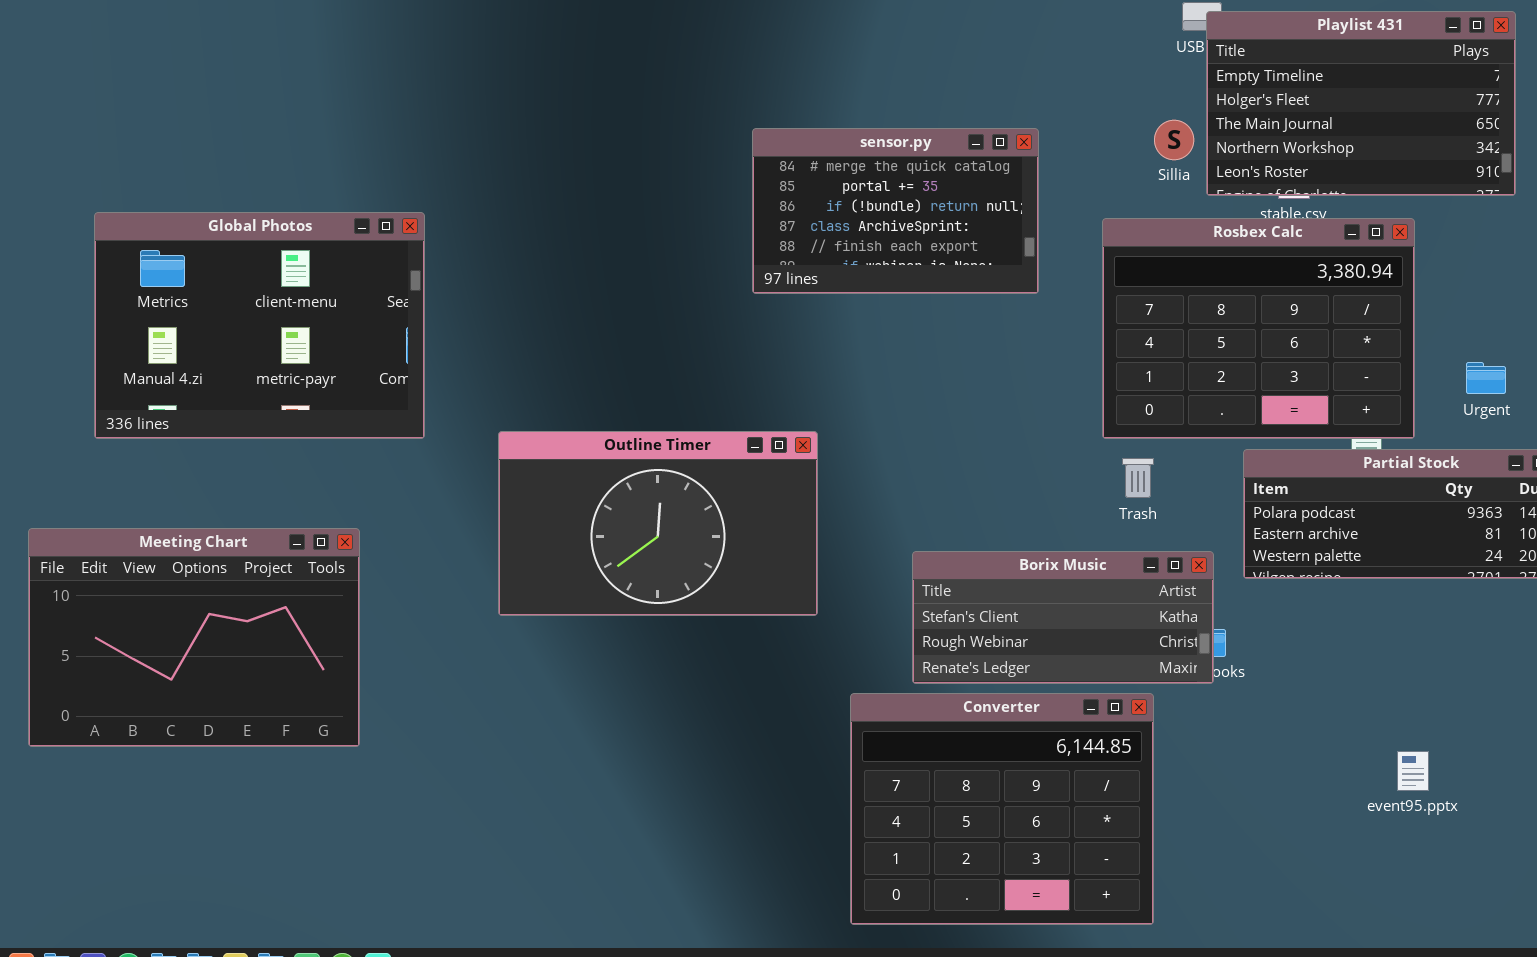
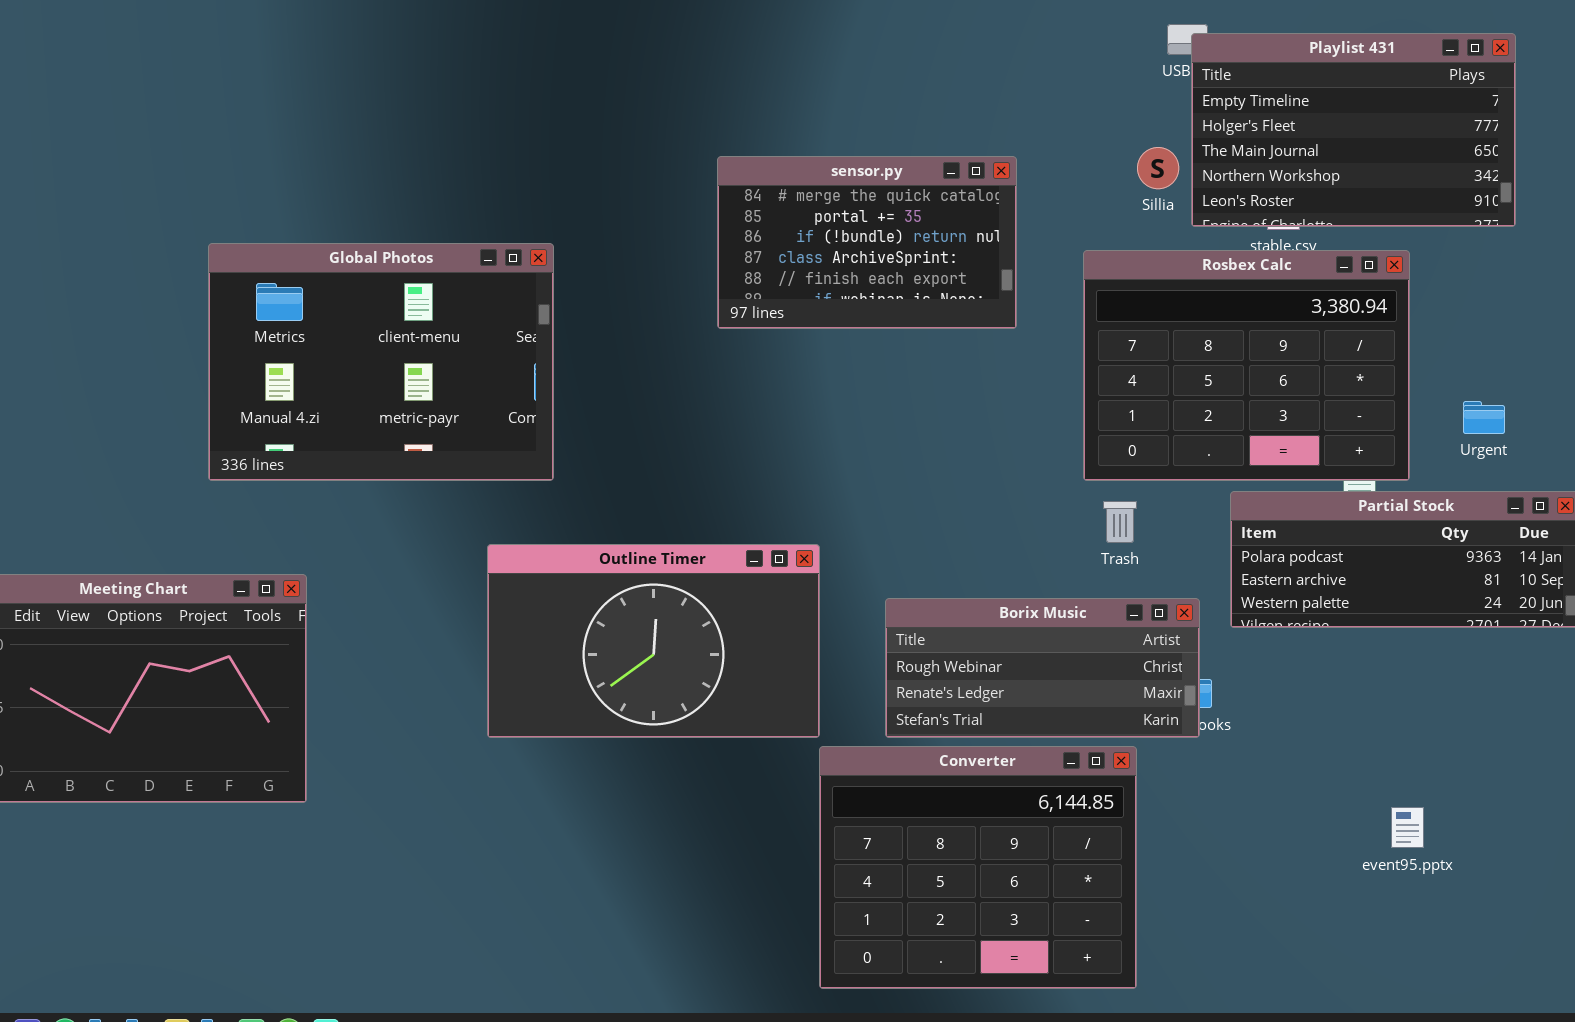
Global Photos: [94,212,425,439] -> [208,243,554,481], moved
Outline Timer: [498,431,818,616] -> [487,544,820,738], moved
Borix Music: [912,551,1214,684] -> [885,598,1200,738], scrolled down 1 row

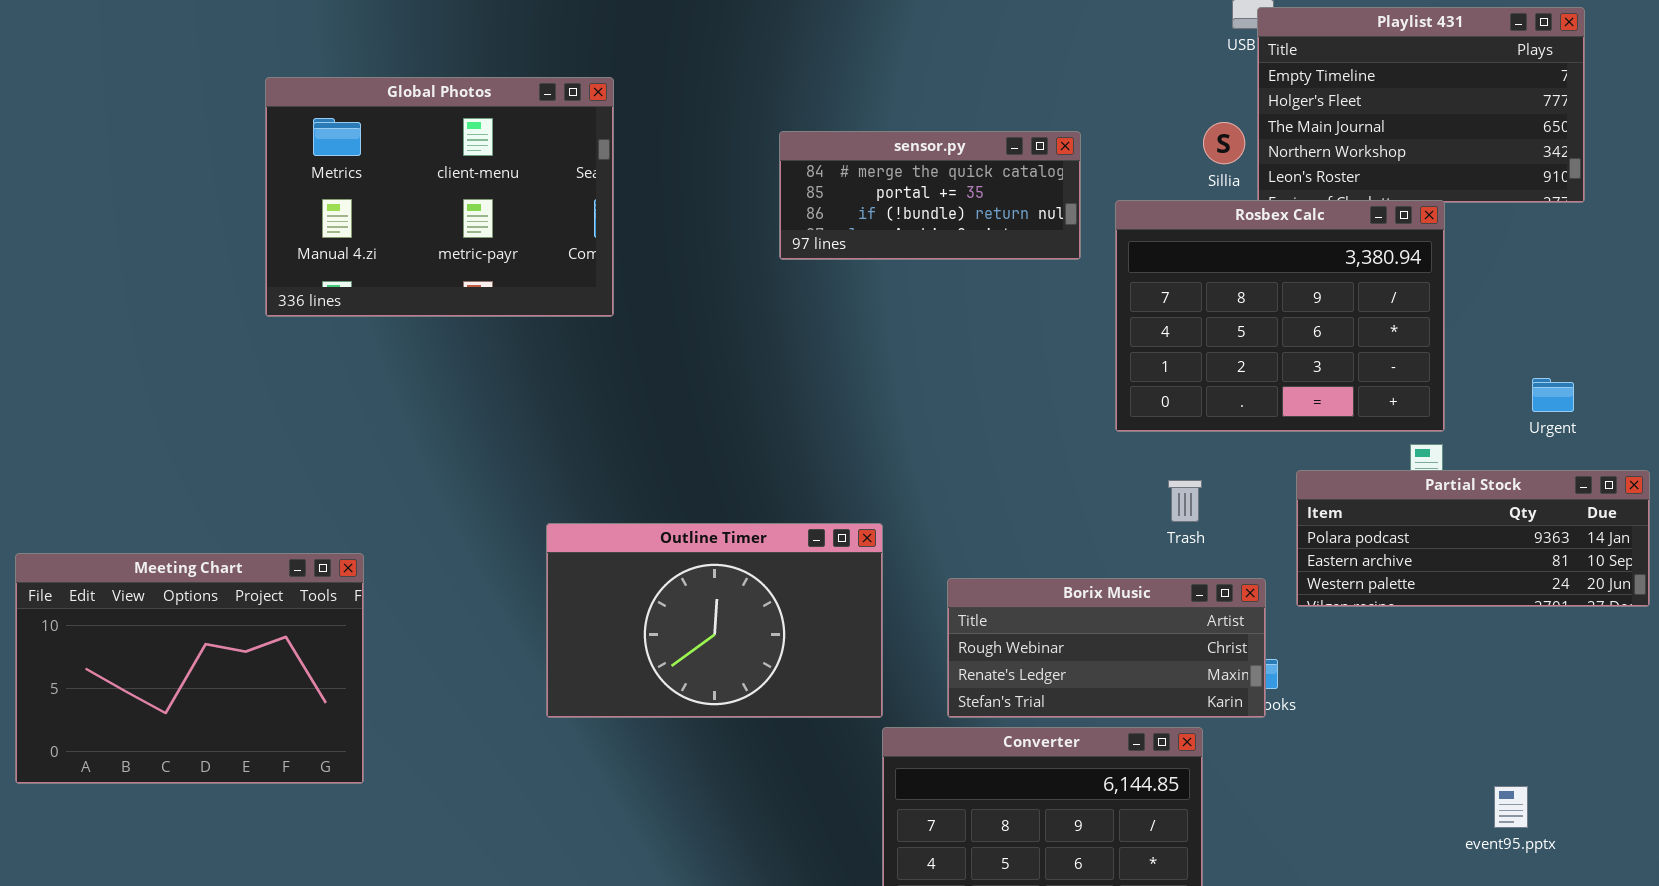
sensor.py: [717,156,1017,329] -> [779,131,1081,260], resized
Global Photos: [208,243,554,481] -> [265,77,614,317], moved
Rosbex Calc: [1083,250,1410,481] -> [1115,200,1445,432], moved
event95.pptx: [1391,807,1424,848] -> [1494,786,1528,828], moved

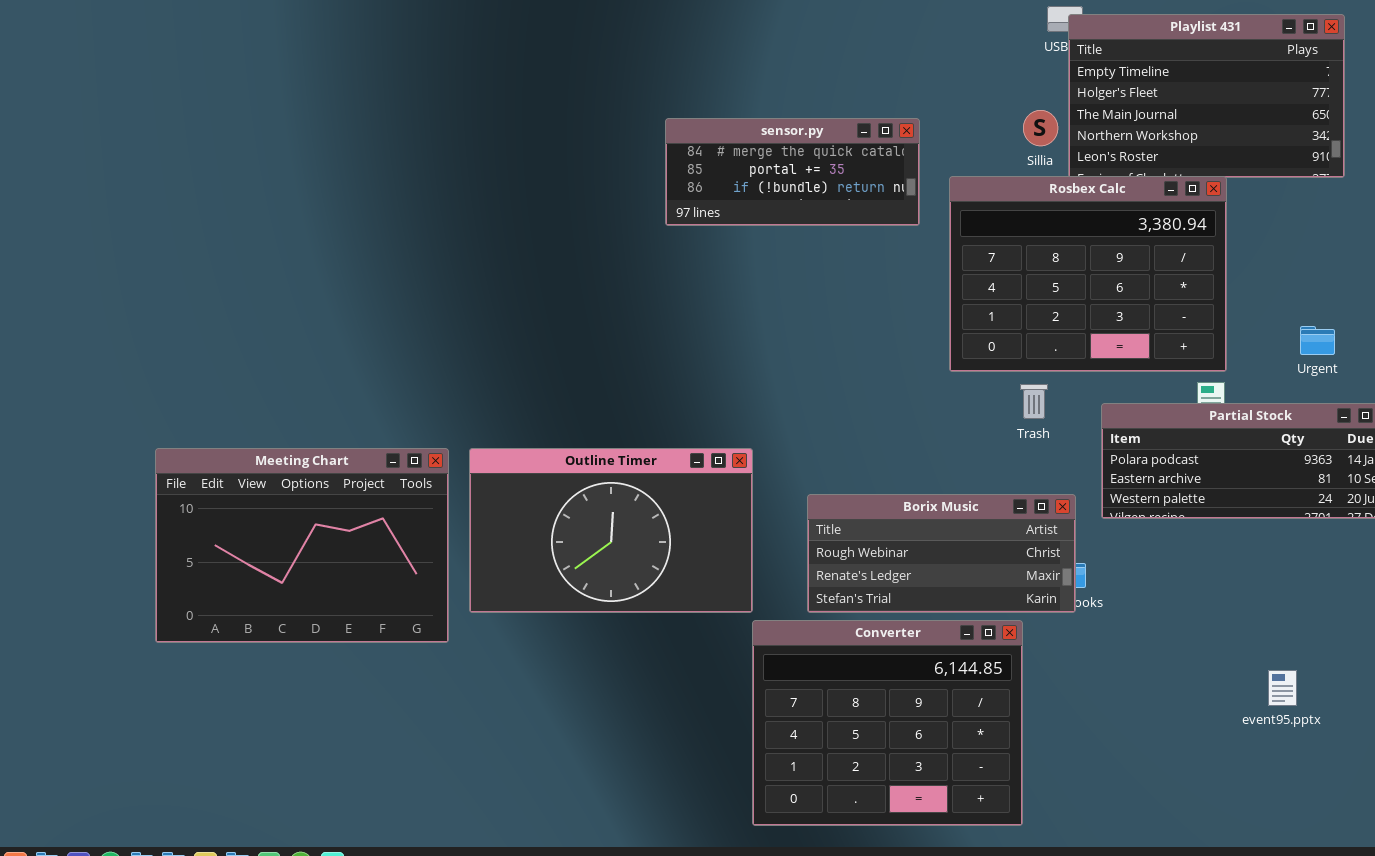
Global Photos: [265,77,614,317] -> none, closed
Trash: [1168,480,1202,522] -> [1020,384,1048,419], moved
Meeting Chart: [15,553,364,784] -> [155,448,449,643], moved

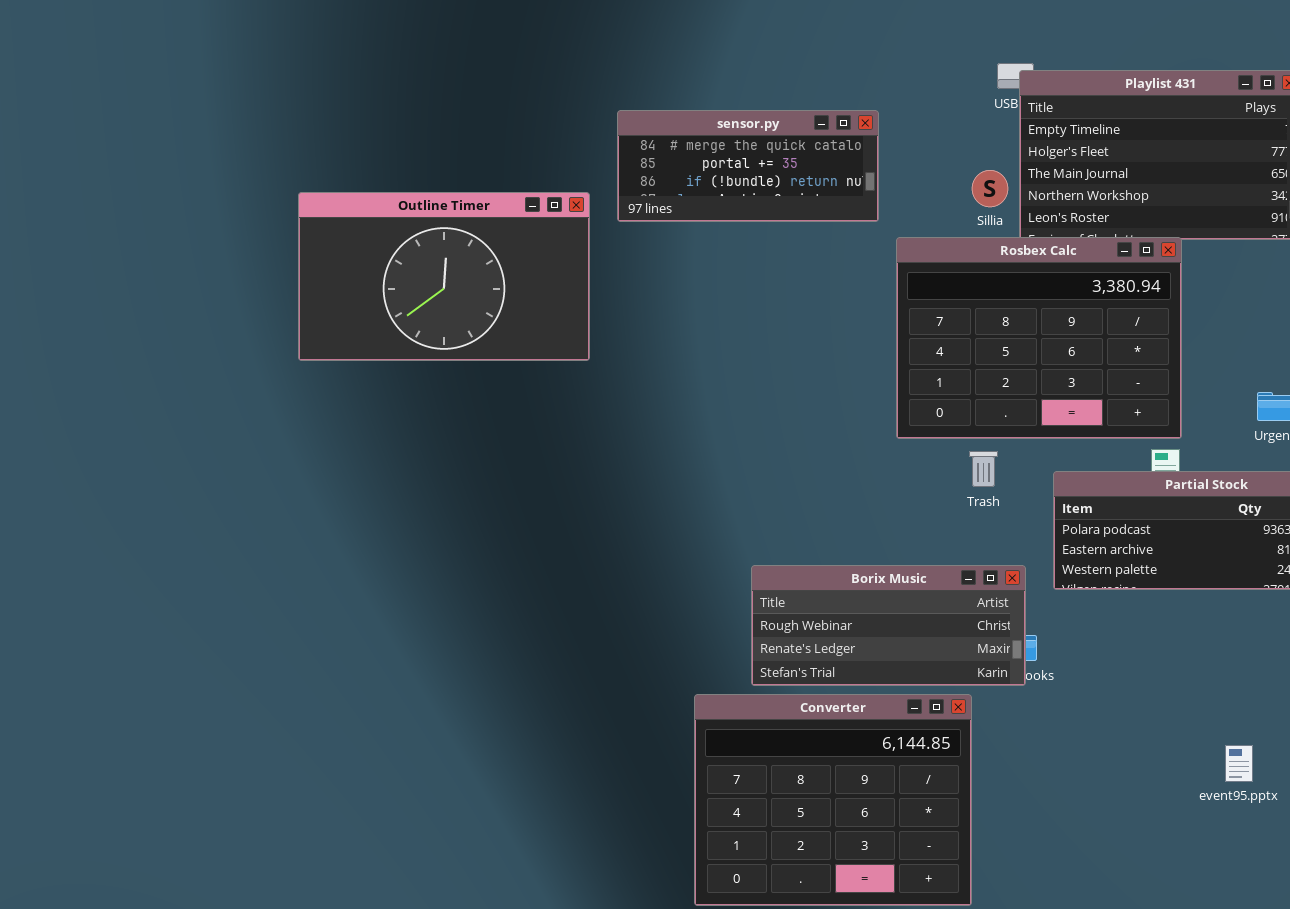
sensor.py: [665,118,920,226] -> [617,110,879,222], moved
Meeting Chart: [155,448,449,643] -> none, closed
Outline Timer: [469,448,753,613] -> [298,192,590,361], moved

